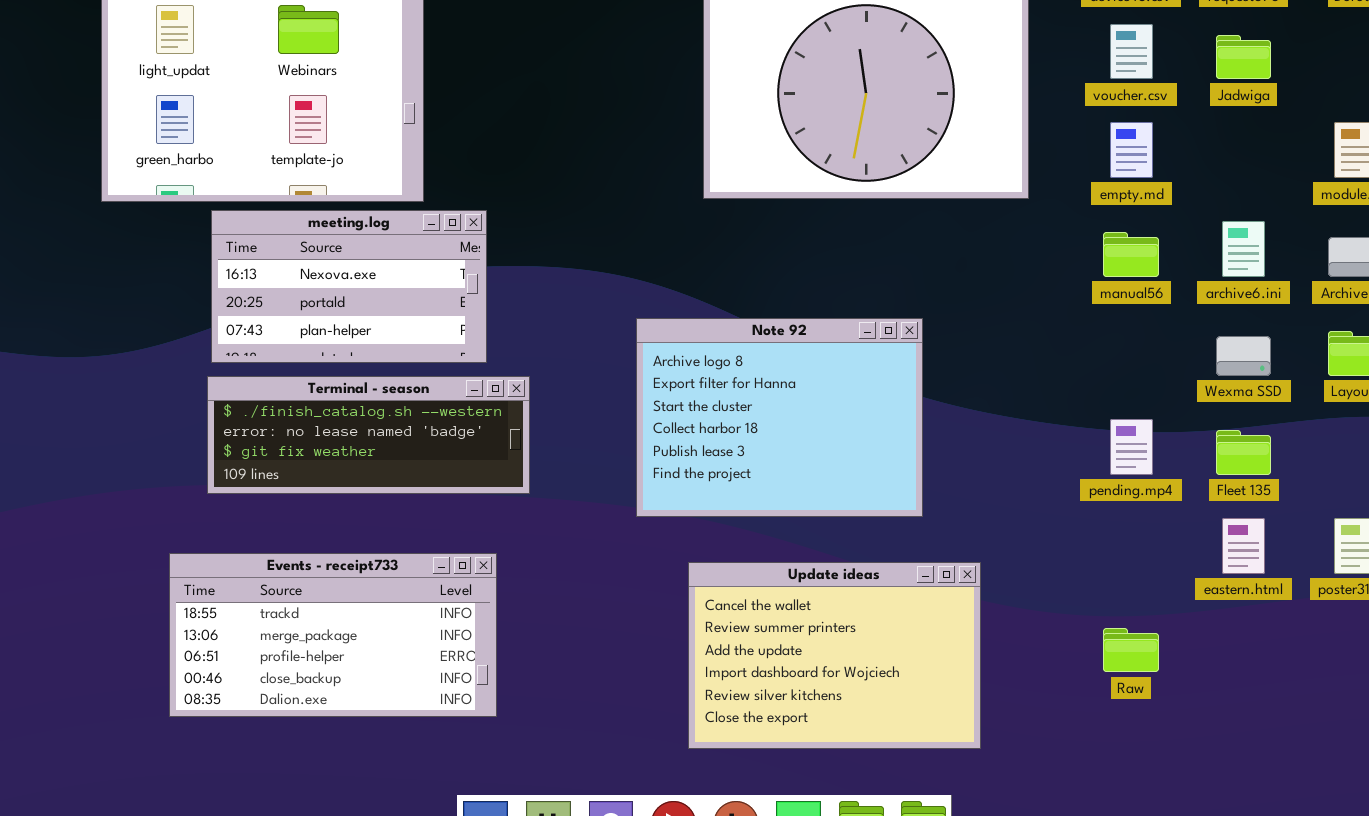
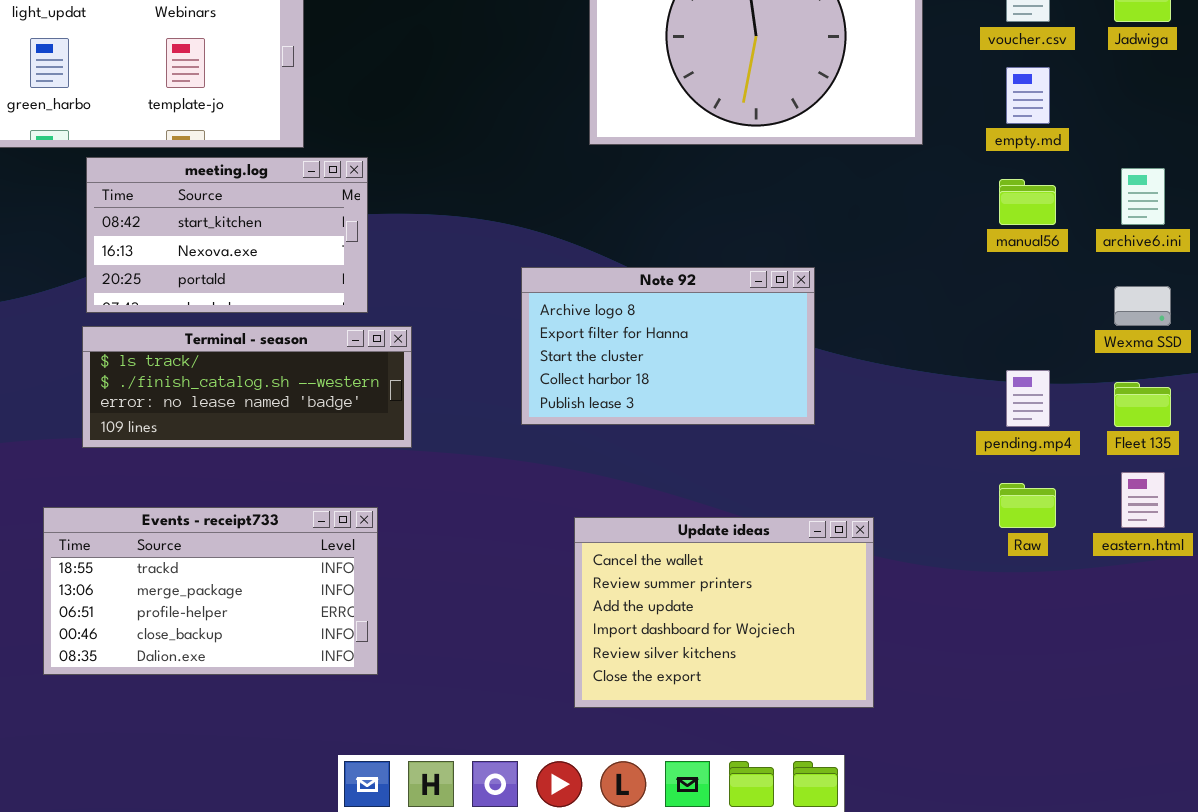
meeting.log: [211,210,487,363] -> [86,157,368,313], scrolled up 1 row
Note 92: [636,318,923,517] -> [521,267,815,425], resized
Terminal - season: [207,376,530,494] -> [82,326,412,448], scrolled up 1 row
Raw: [1103,628,1159,672] -> [999,483,1056,528], moved

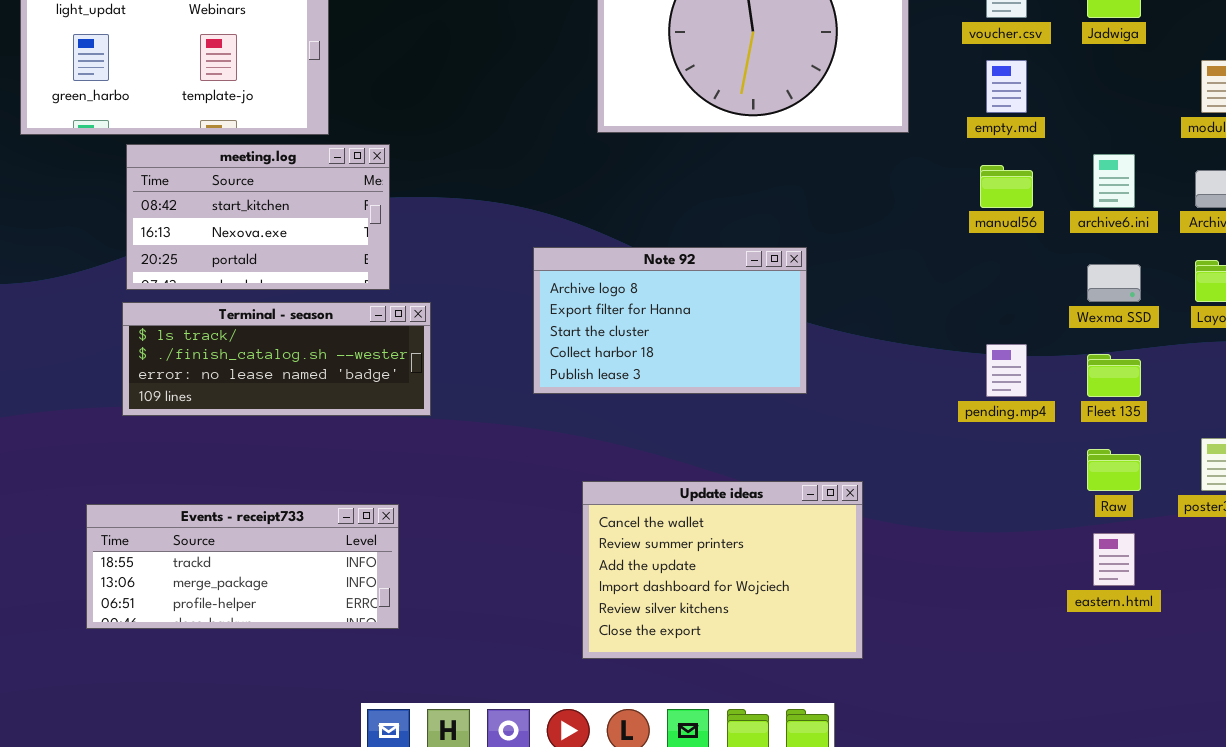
eastern.html: [1121,472,1165,528] -> [1093,533,1135,586], moved
Raw: [999,483,1056,528] -> [1087,449,1141,491], moved
Events - receipt733: [43,507,378,675] -> [86,504,399,629], resized

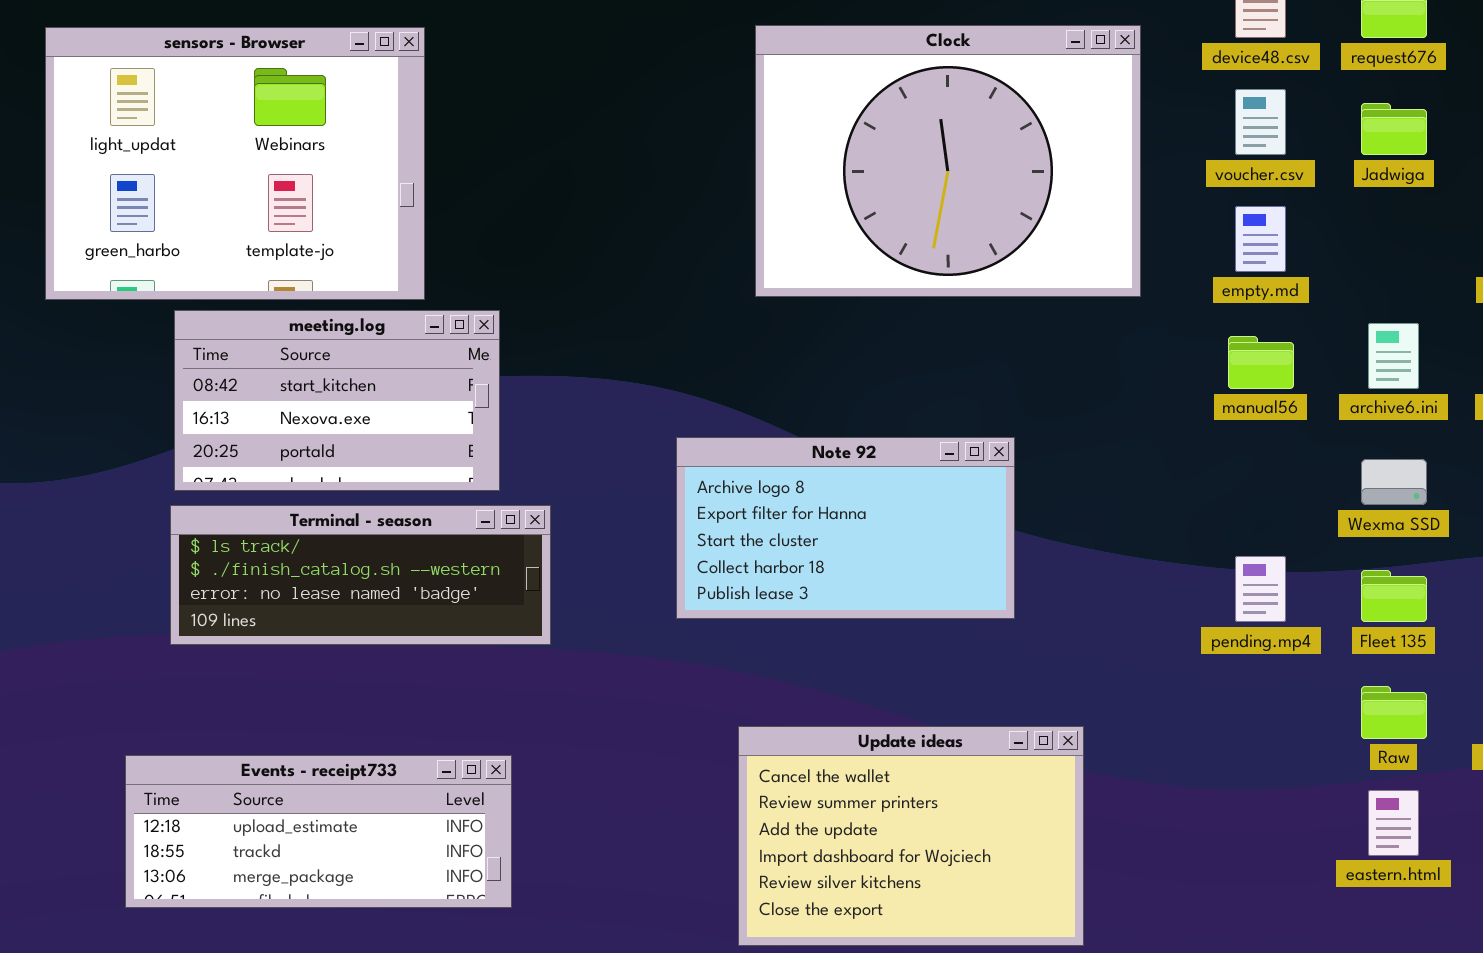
Events - receipt733: [86,504,399,629] -> [125,755,512,908], scrolled up 1 row

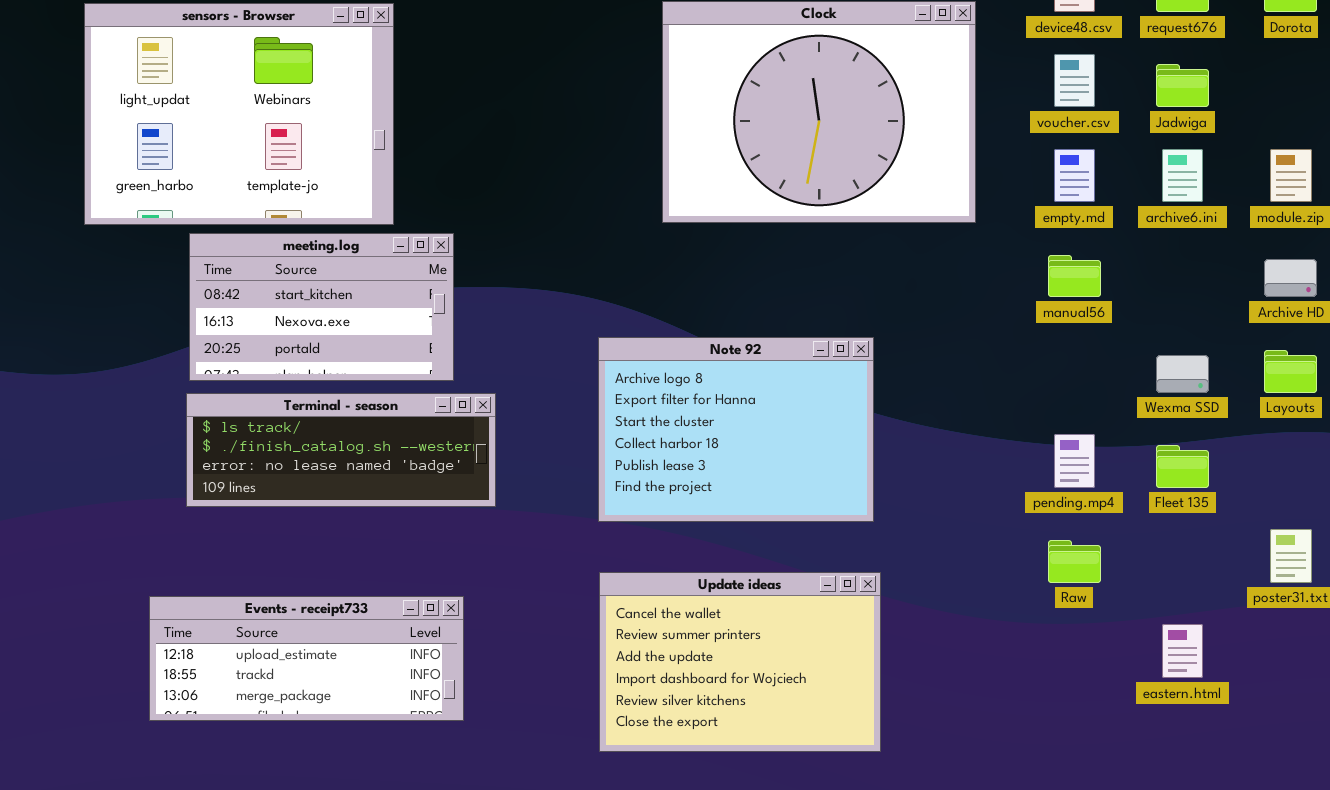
archive6.ini: [1368,323,1419,389] -> [1162,149,1203,202], moved
Note 92: [676,437,1015,619] -> [598,337,874,522], resized
Raw: [1361,686,1427,739] -> [1048,540,1101,583], moved
Update ideas: [738,726,1084,946] -> [599,572,881,752], moved

